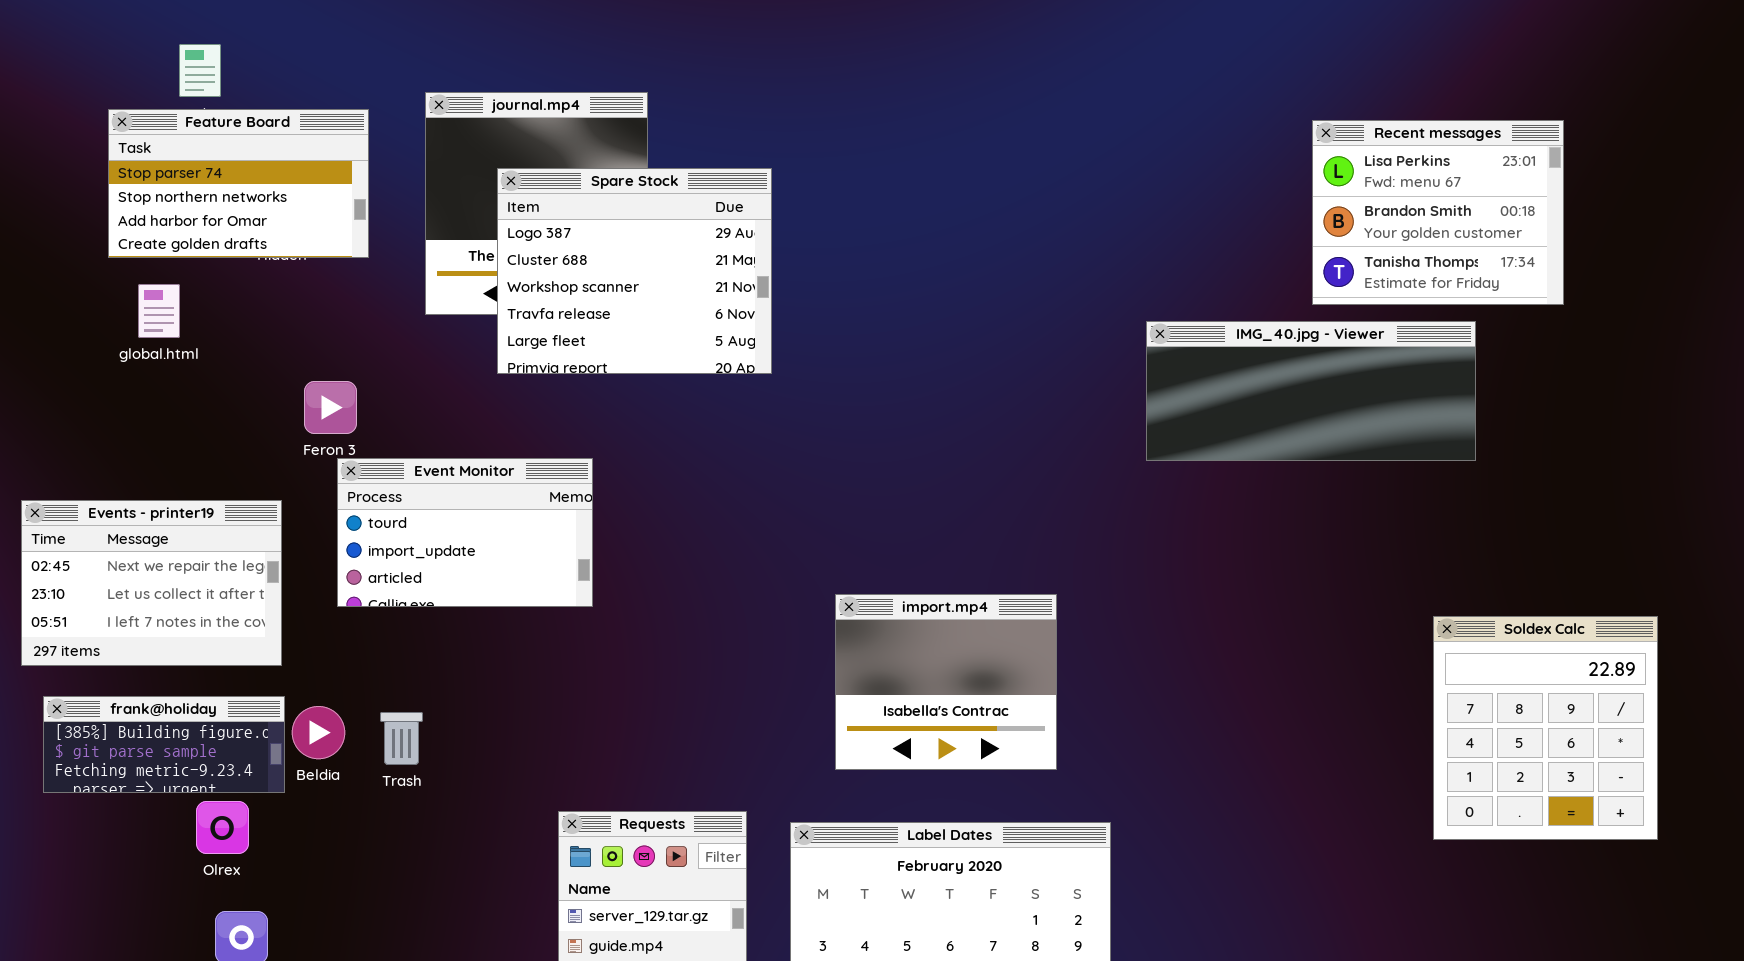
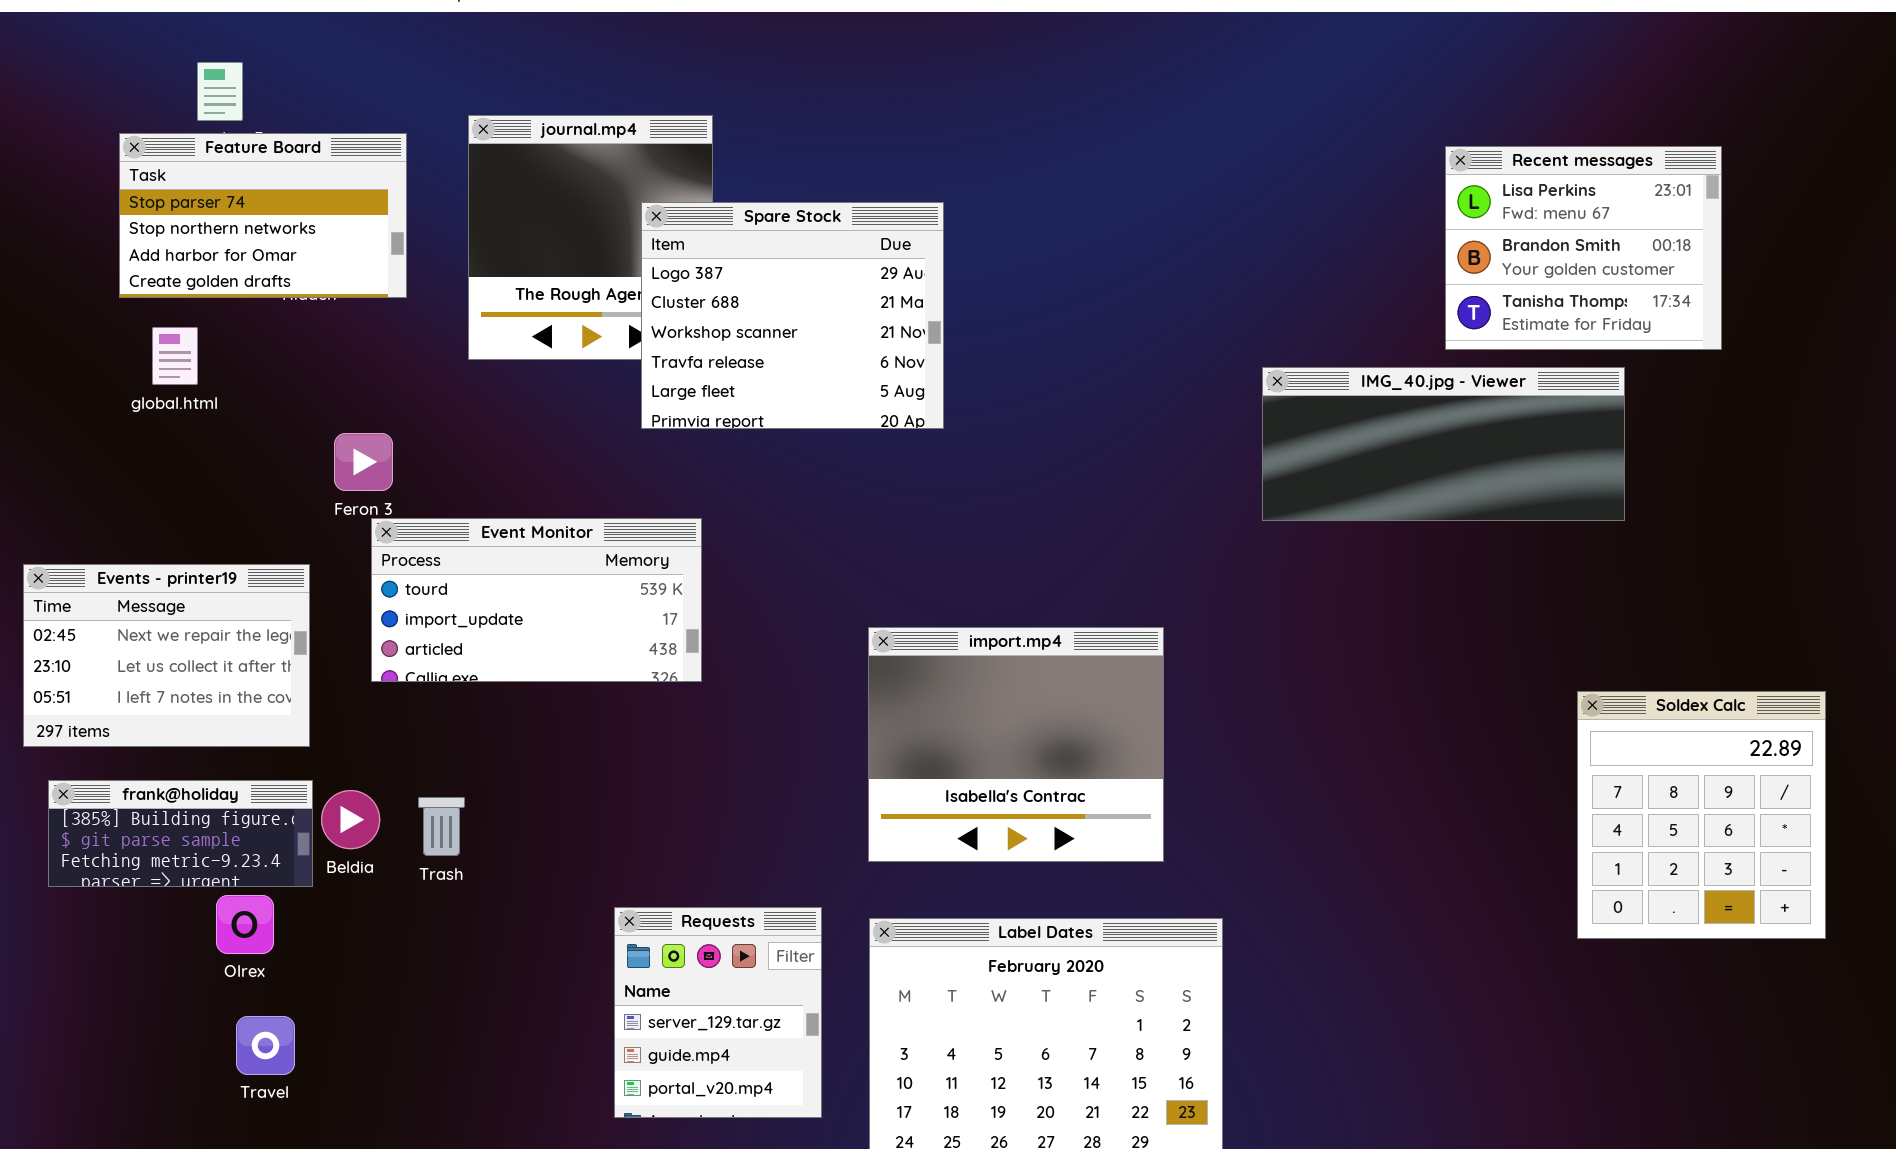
Spare Stock: [497,168,772,374] -> [641,202,944,429], moved
Event Monitor: [337,458,593,607] -> [371,518,702,682], resized
import.mp4: [835,594,1057,770] -> [868,627,1164,862], resized

